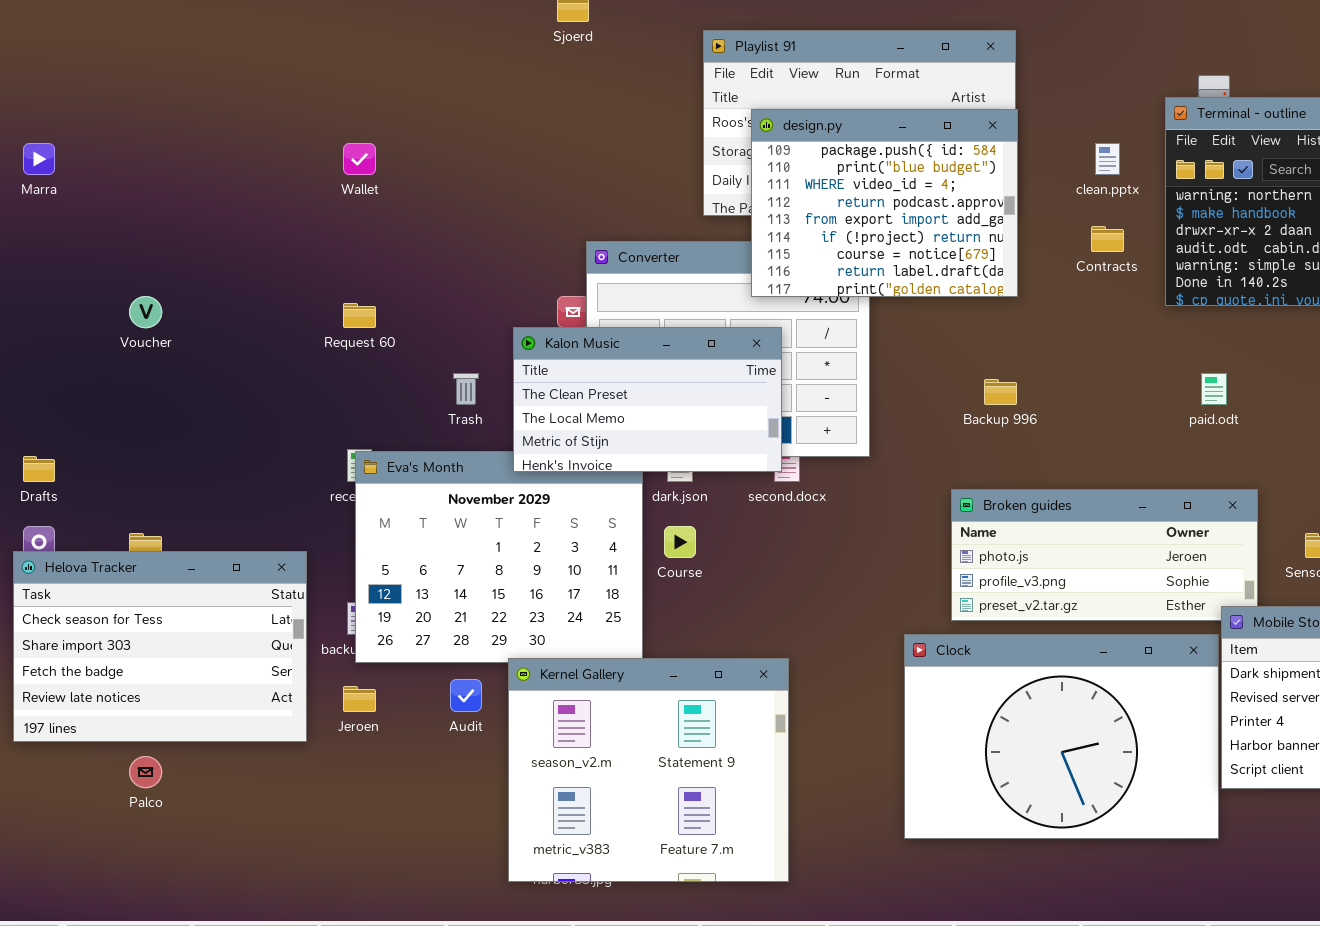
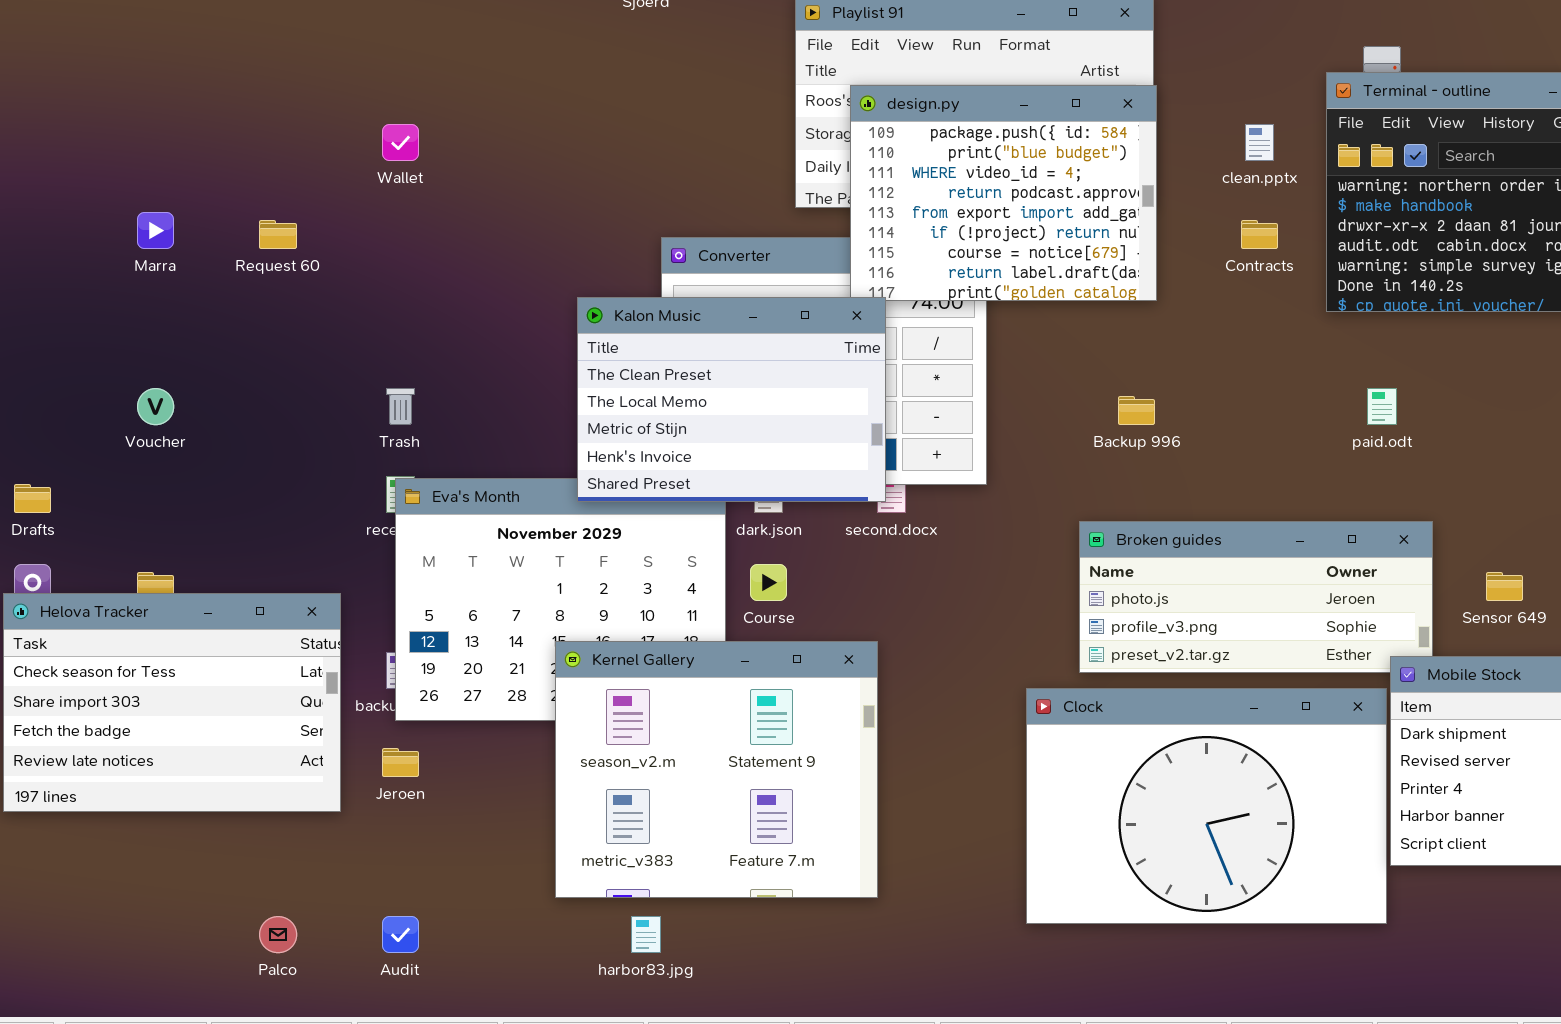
Marra: [23,143,55,175] -> [137,212,174,249], moved
Voucher: [129,296,162,328] -> [137,388,174,425], moved
Request 60: [343,303,376,328] -> [259,220,297,249], moved
Kalon Music: [513,327,782,472] -> [577,297,886,502], resized
Trash: [453,373,479,405] -> [386,388,415,425], moved
Kernel Gallery: [508,658,789,882] -> [555,641,878,898], moved
Audit: [450,679,482,712] -> [382,916,419,953], moved
Palco: [129,756,162,788] -> [259,916,297,953], moved

